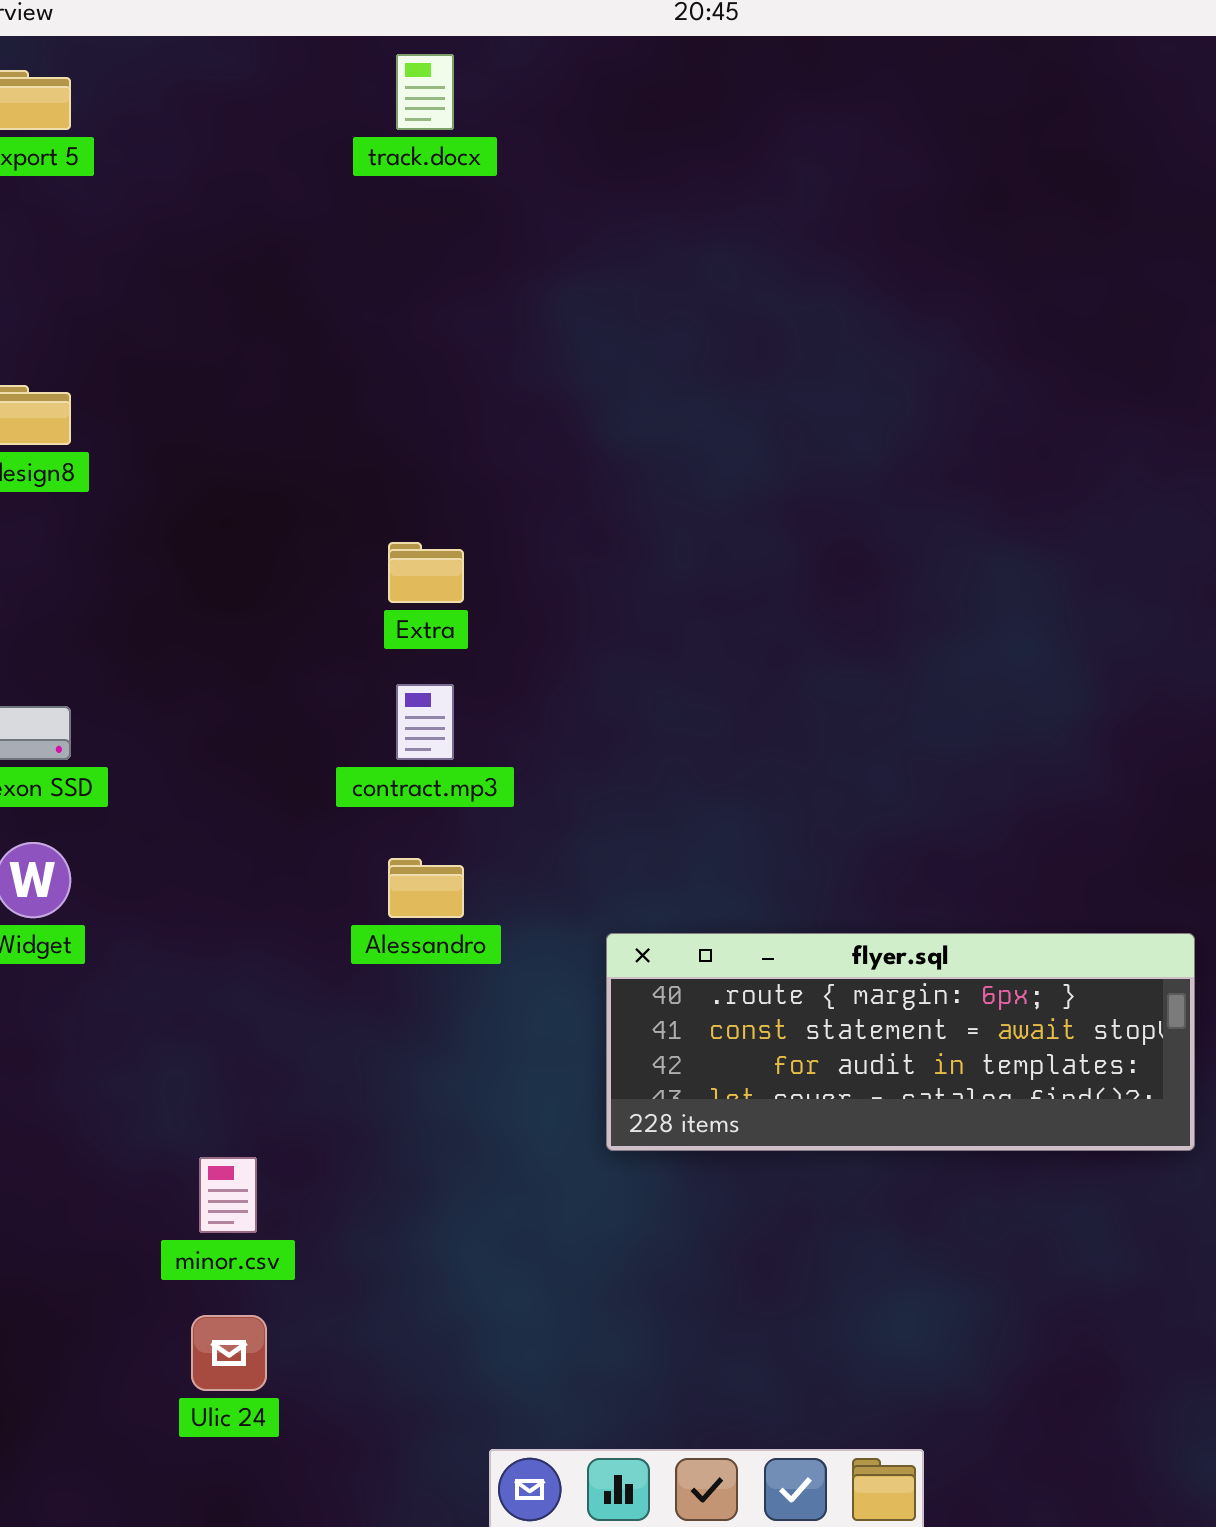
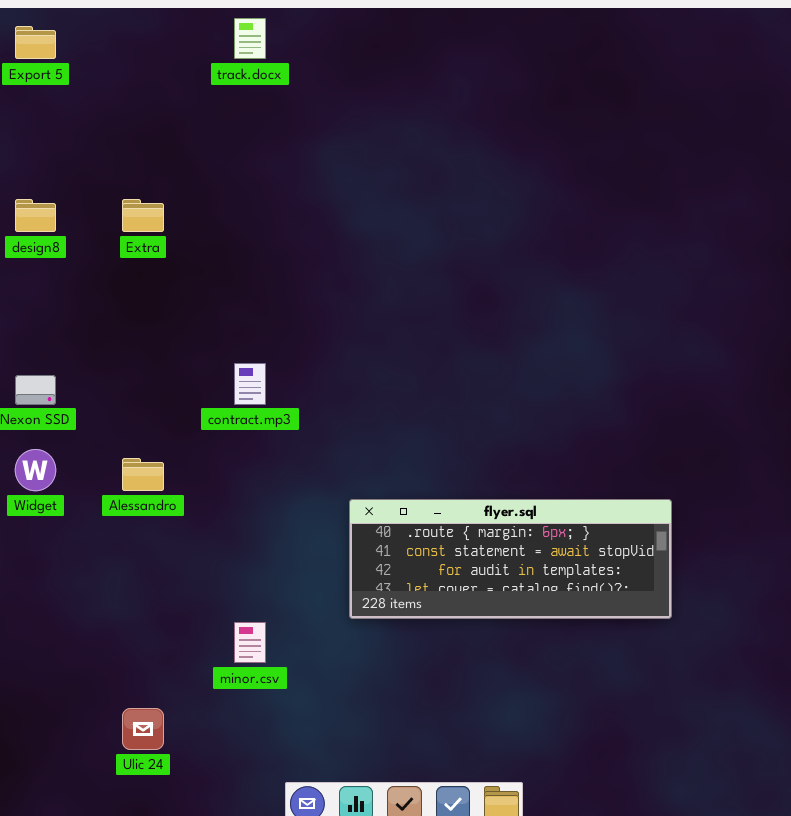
Extra: [388,542,464,603] -> [122,199,164,232], moved
Alessandro: [388,858,464,918] -> [122,458,164,491], moved
minor.csv: [199,1157,257,1233] -> [234,622,266,663], moved

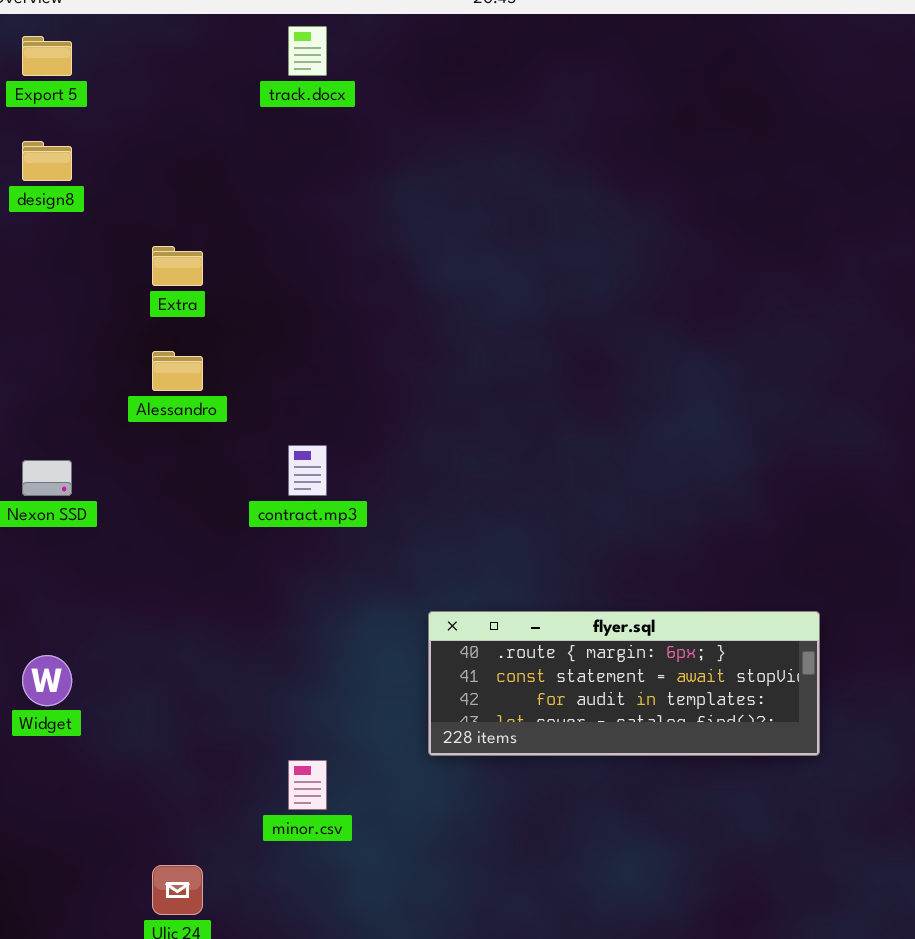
design8: [15,199,56,232] -> [22,141,72,181], moved
Widget: [15,449,56,491] -> [22,655,72,706], moved
Alessandro: [122,458,164,491] -> [152,351,203,391], moved

